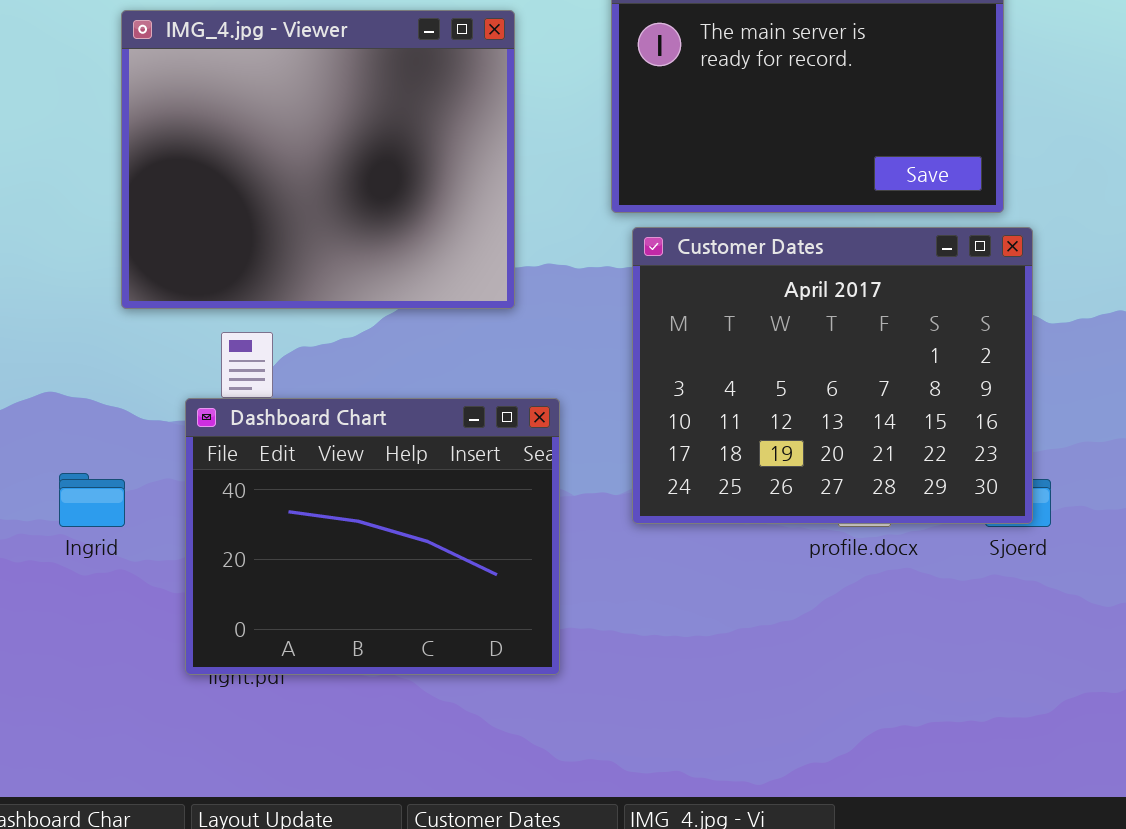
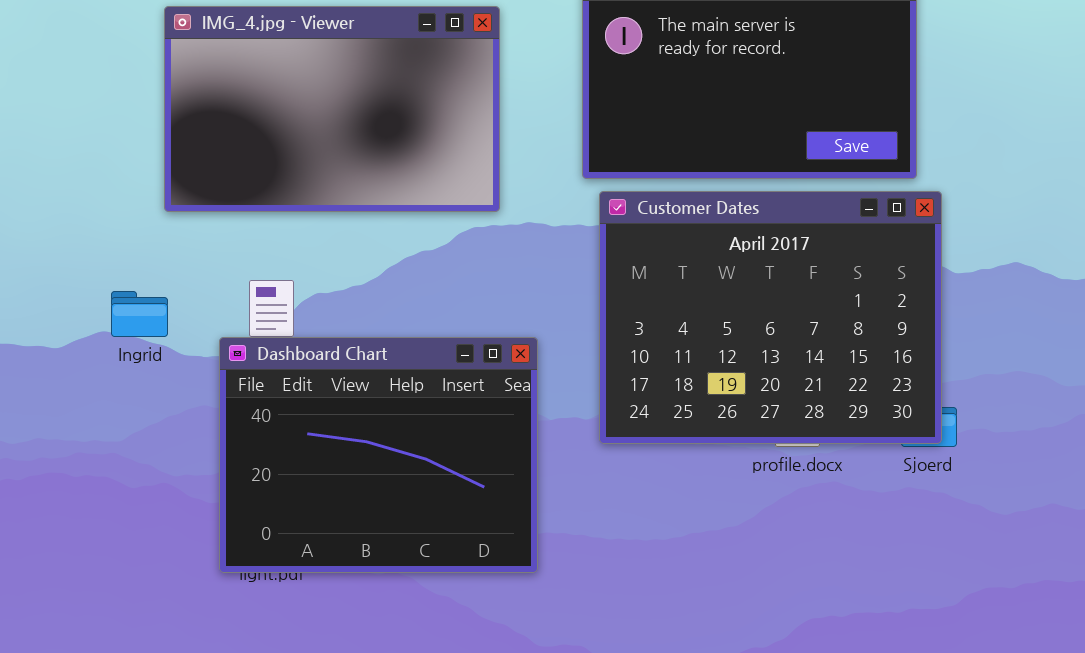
IMG_4.jpg - Viewer: [121,10,515,309] -> [164,6,500,212], resized
Ingrid: [59,473,125,527] -> [111,291,168,337], moved

